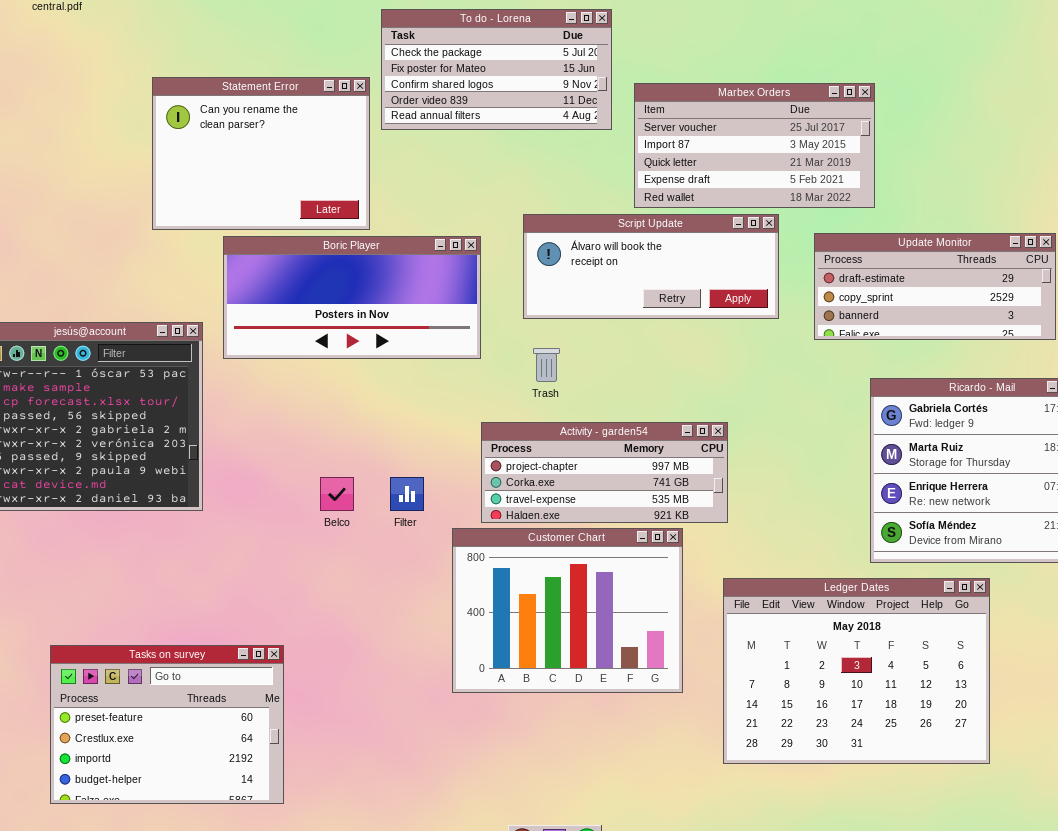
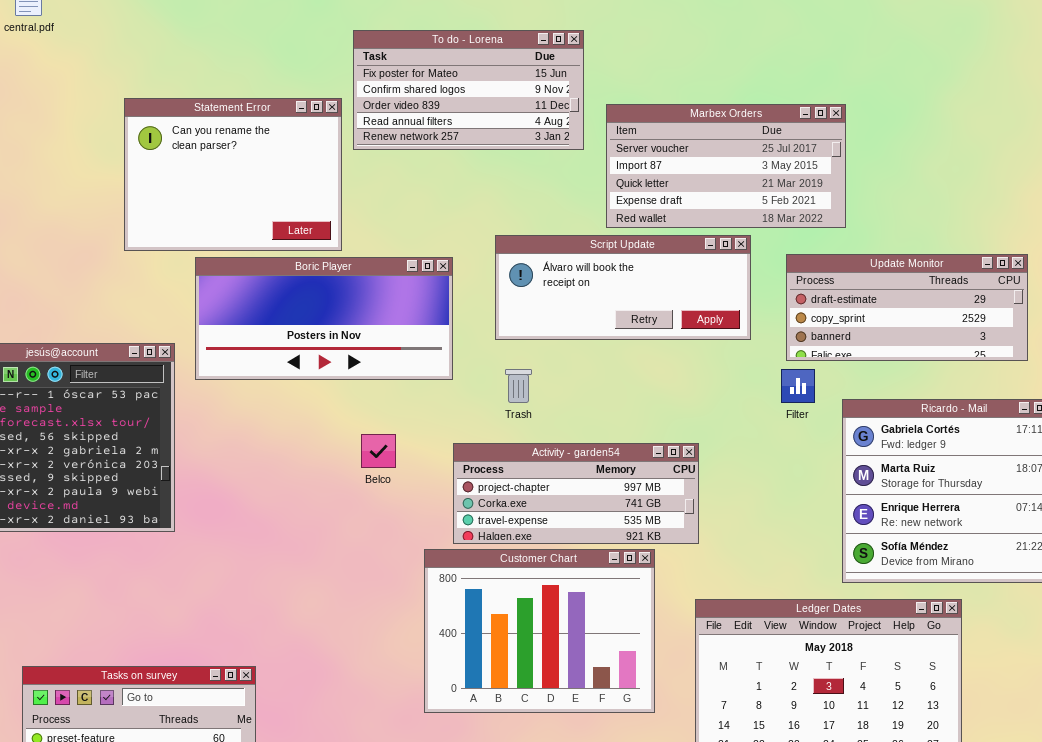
To do - Lorena: [381,9,612,130] -> [353,30,584,150], scrolled down 1 row
Belco: [320,477,354,511] -> [361,434,396,468], moved
Filter: [390,477,424,511] -> [781,369,815,403], moved

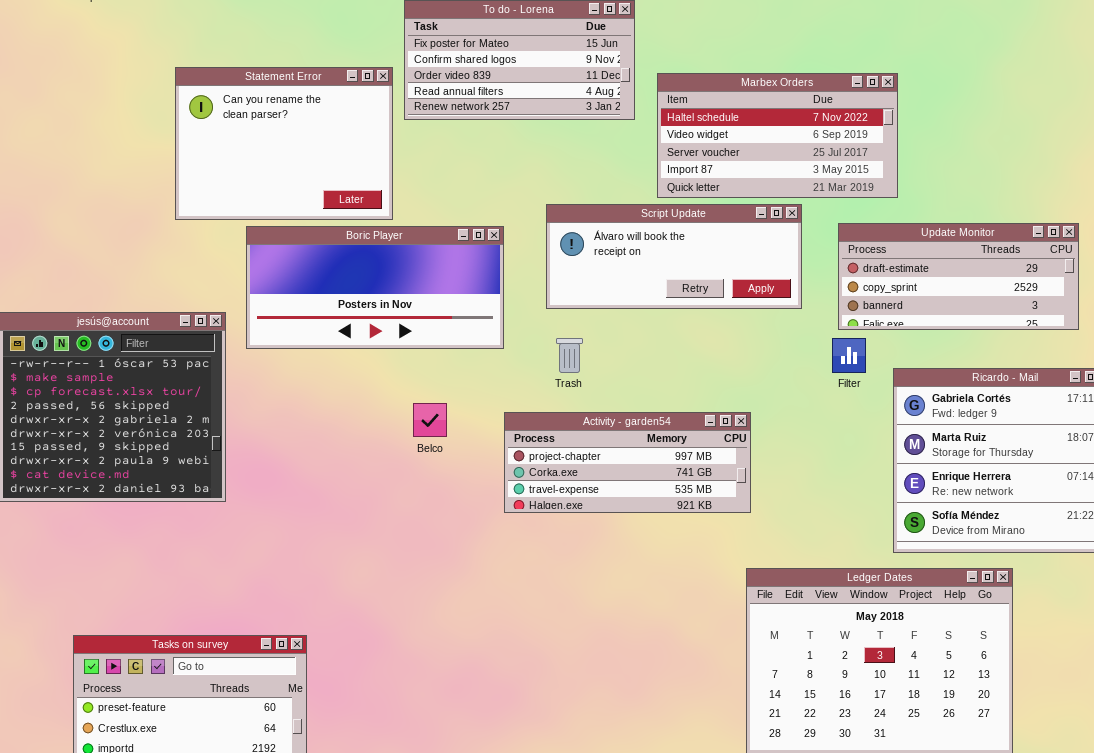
Marbex Orders: [606,104,846,228] -> [657,73,898,198], scrolled up 2 rows
Customer Chart: [424,549,655,713] -> none, closed

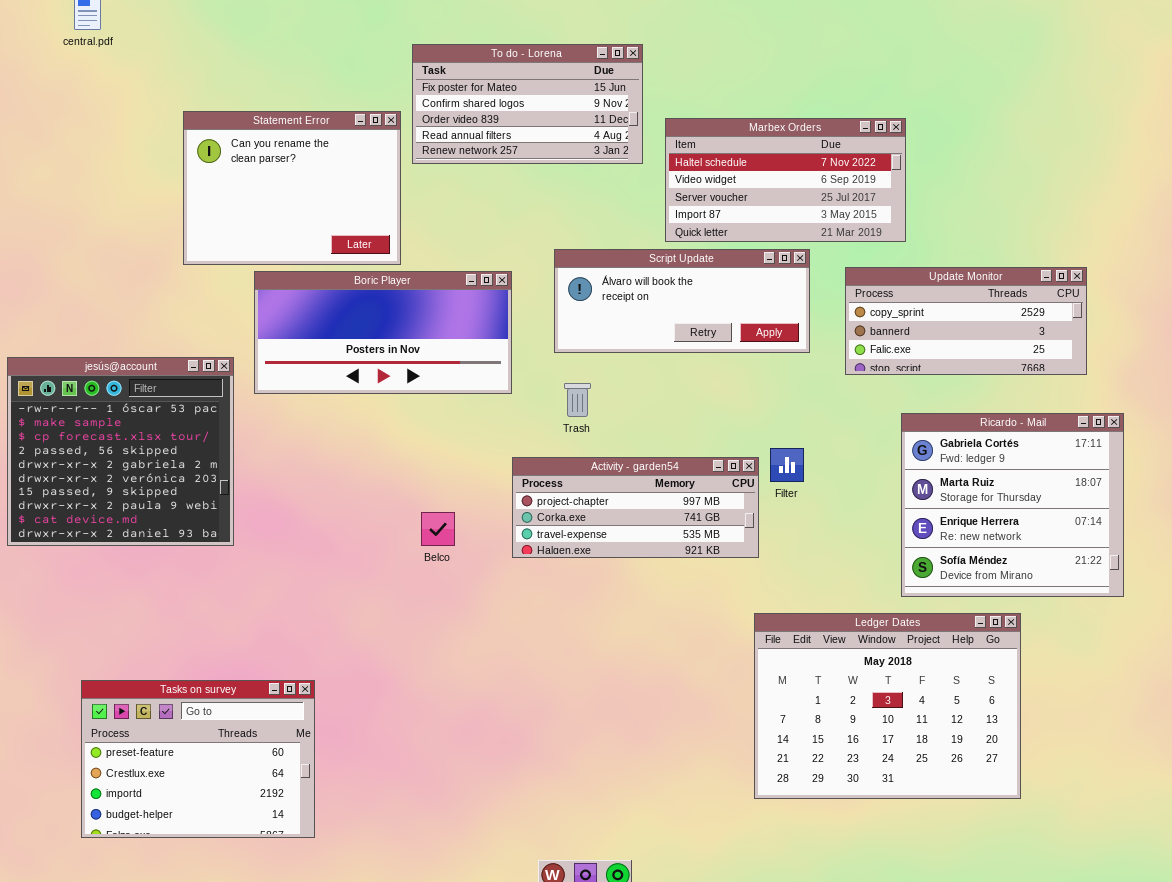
Update Monitor: [838,223,1079,330] -> [845,267,1087,375], scrolled down 1 row
Filter: [832,338,866,373] -> [770,448,804,482], moved
Belco: [413,403,447,437] -> [421,512,455,546], moved

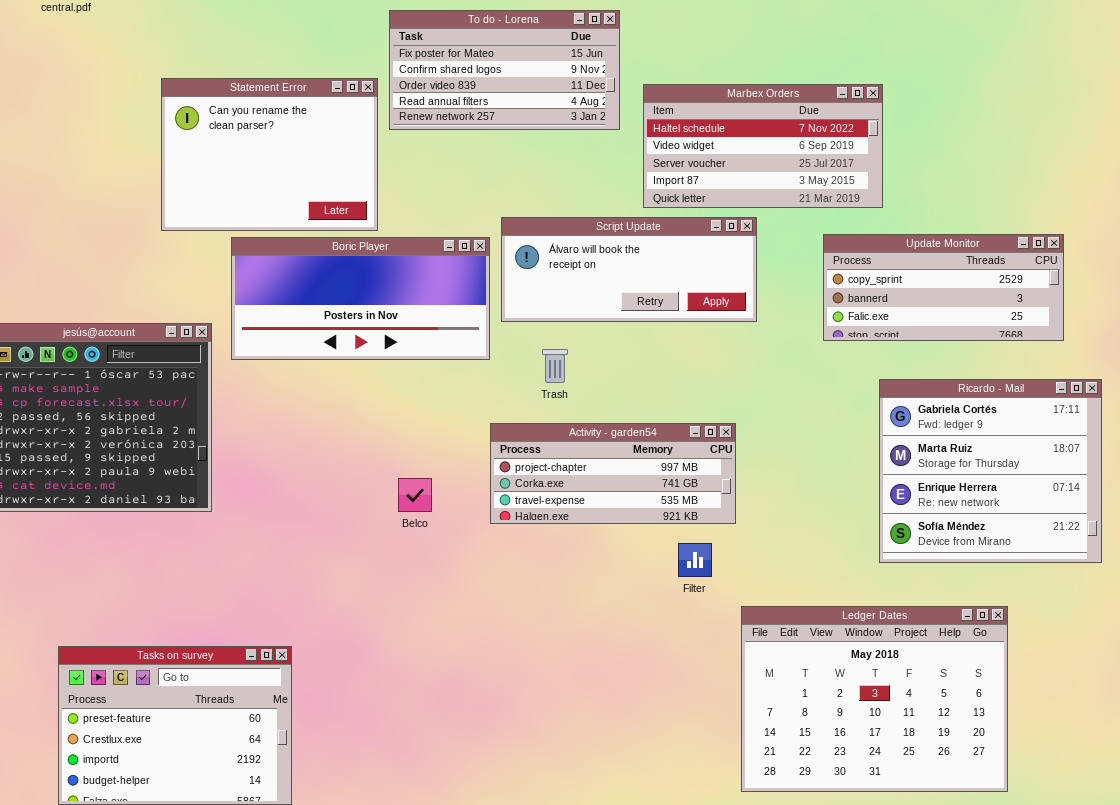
Script Update: [554,249,810,353] -> [501,217,757,322], moved
Filter: [770,448,804,482] -> [678,543,712,577], moved
Ledger Dates: [754,613,1021,799] -> [741,606,1008,792], moved

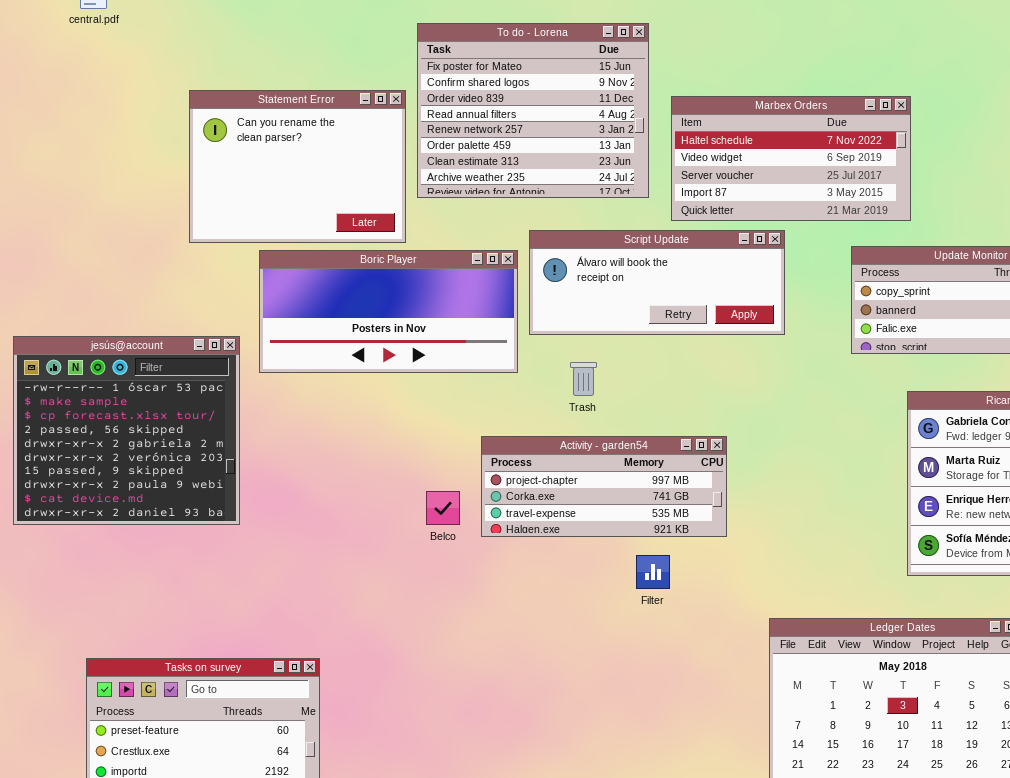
To do - Lorena: [389,10,620,130] -> [417,23,649,198], resized
Activity - garden54: [490,423,736,524] -> [481,436,727,537], moved
Filter: [678,543,712,577] -> [636,555,670,589], moved

